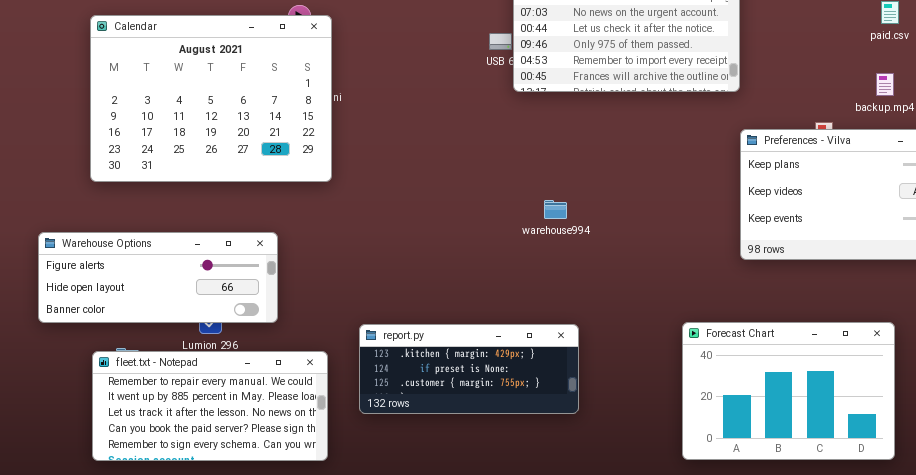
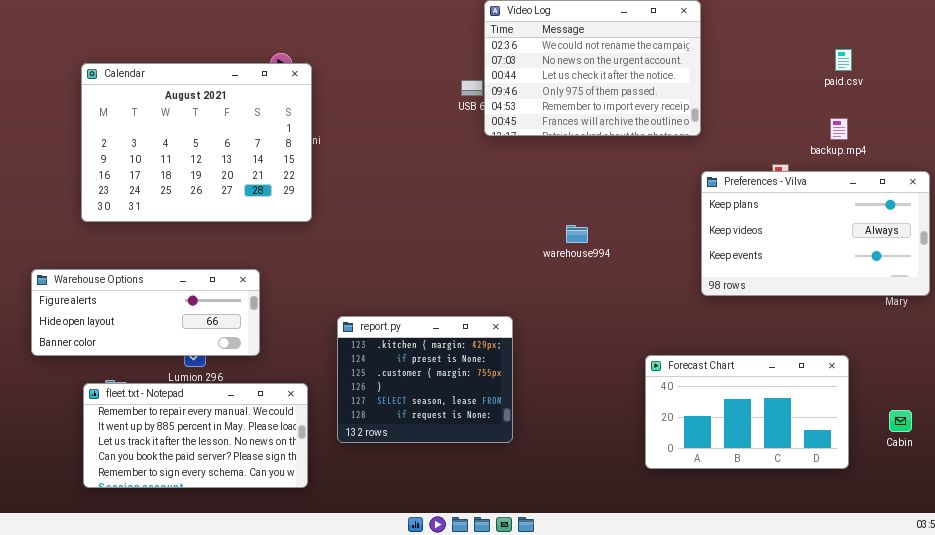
warehouse994: [544,200,567,219] -> [566,225,588,243], moved
Forecast Chart: [682,322,895,460] -> [645,355,849,469], resized
report.py: [359,324,579,414] -> [337,316,513,443], resized

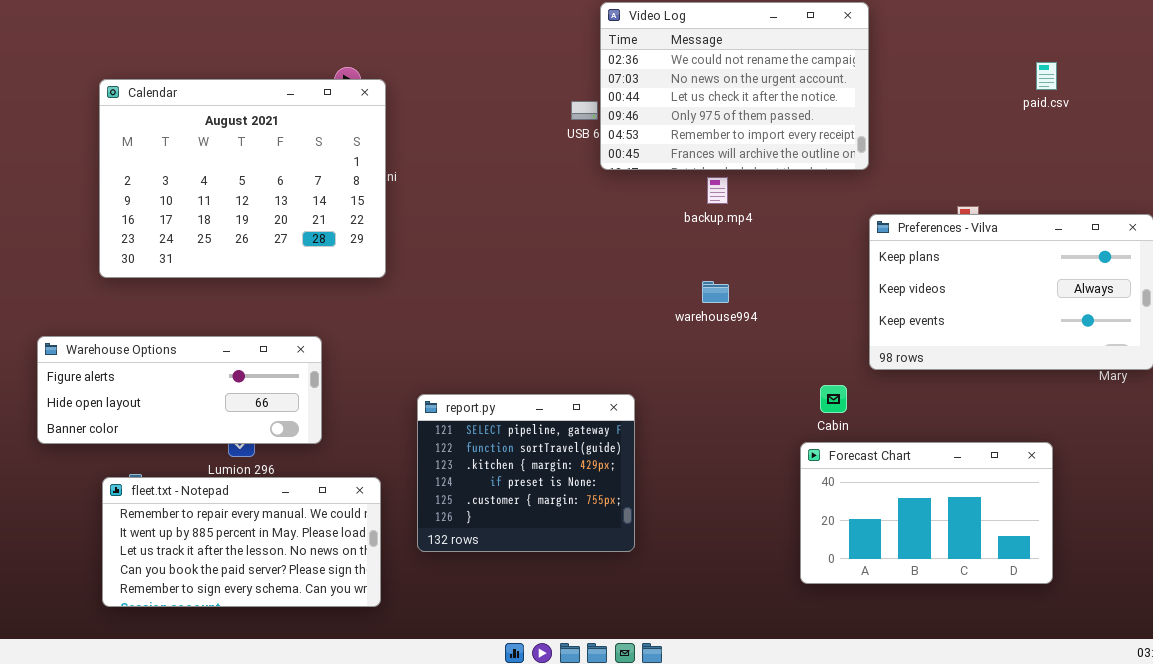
backup.mp4: [830,118,848,140] -> [707,177,728,204], moved
report.py: [337,316,513,443] -> [417,394,635,552], scrolled up 2 rows
Cabin: [889,410,912,432] -> [820,385,847,413], moved

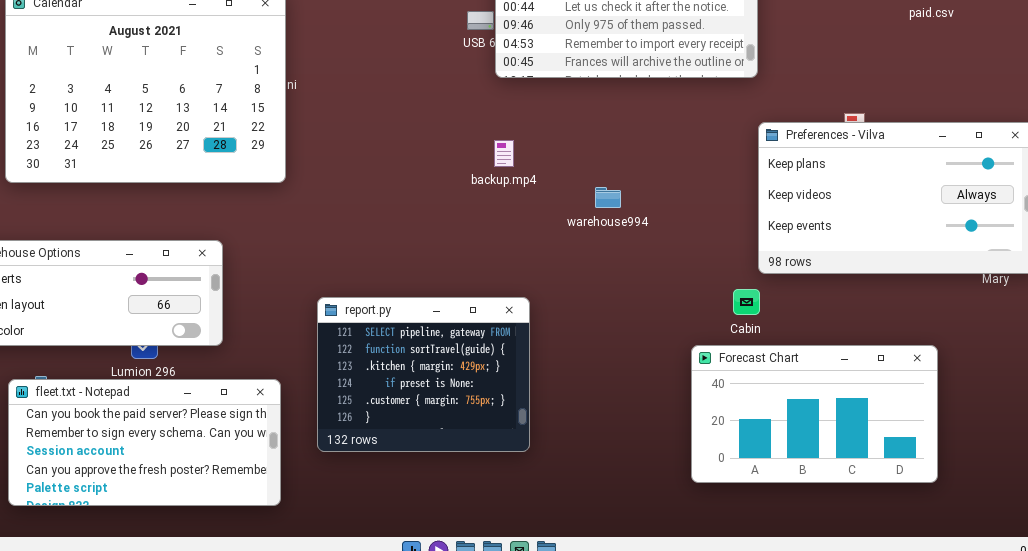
backup.mp4: [707,177,728,204] -> [494,140,514,167], moved
Cabin: [820,385,847,413] -> [733,289,760,315], moved
fleet.txt - Notepad: [102,477,381,607] -> [8,379,281,506], scrolled down 3 rows

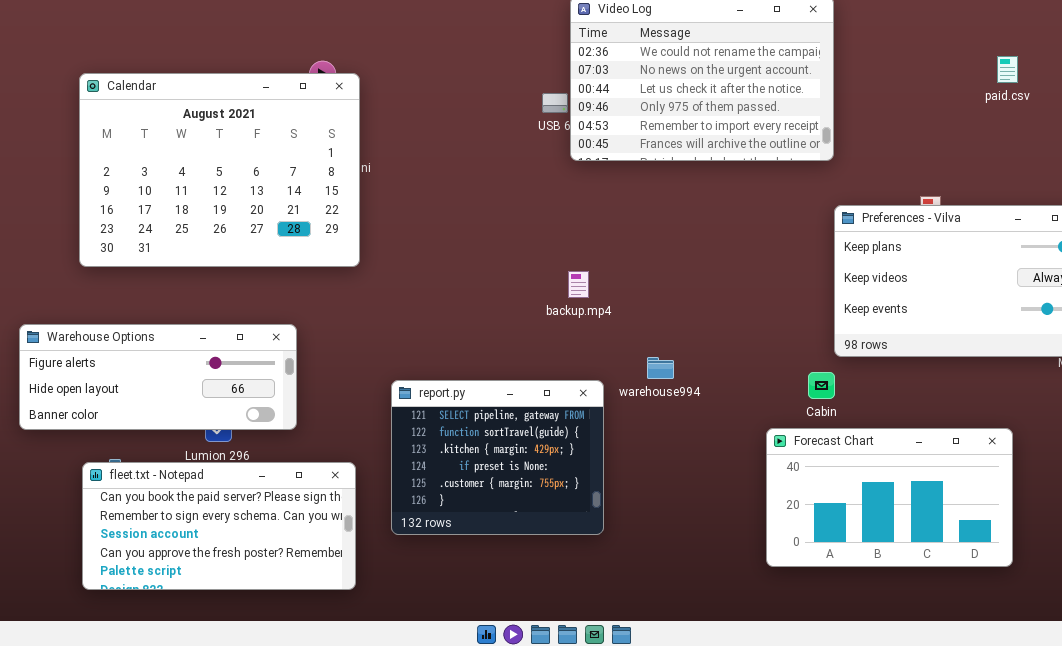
backup.mp4: [494,140,514,167] -> [568,271,589,298], moved
warehouse994: [595,187,621,208] -> [647,357,674,379], moved

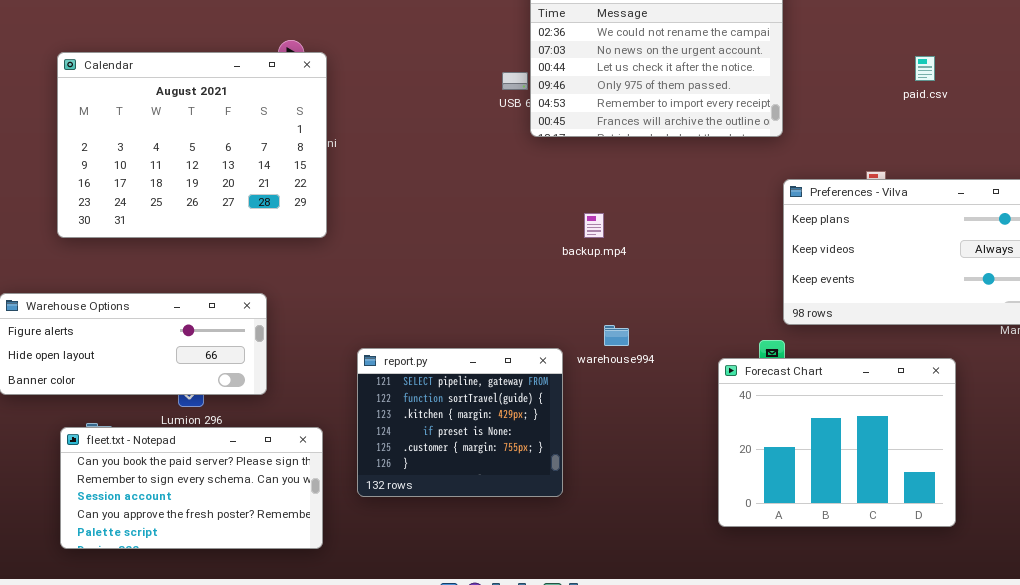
paid.csv: [997,56,1018,83] -> [915,56,935,81], moved
backup.mp4: [568,271,589,298] -> [584,213,604,238], moved
Forecast Chart: [766,428,1013,567] -> [718,358,956,527], resized

